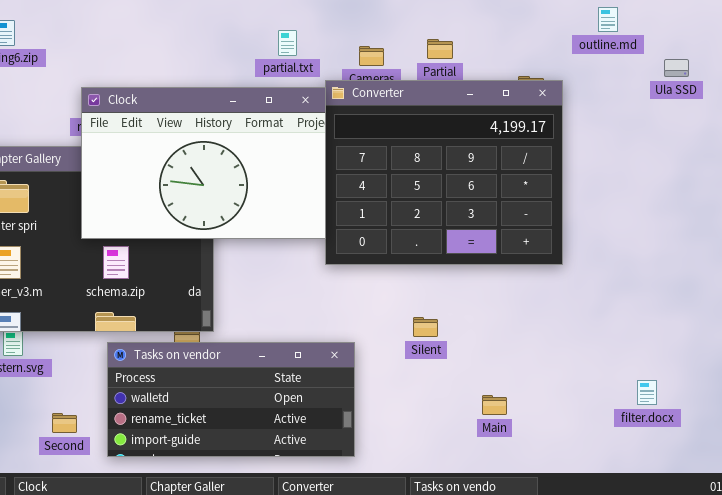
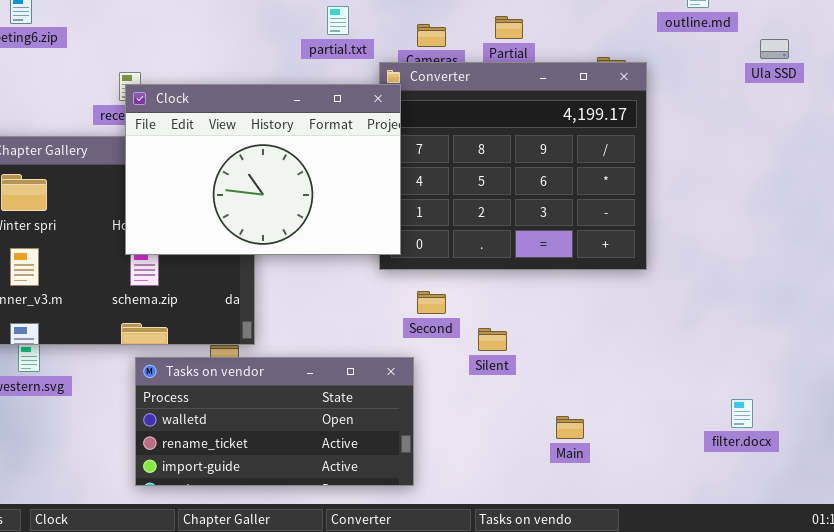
Clock: [81,87,326,239] -> [125,84,401,255], moved
Second: [52,413,77,433] -> [417,291,446,314], moved

